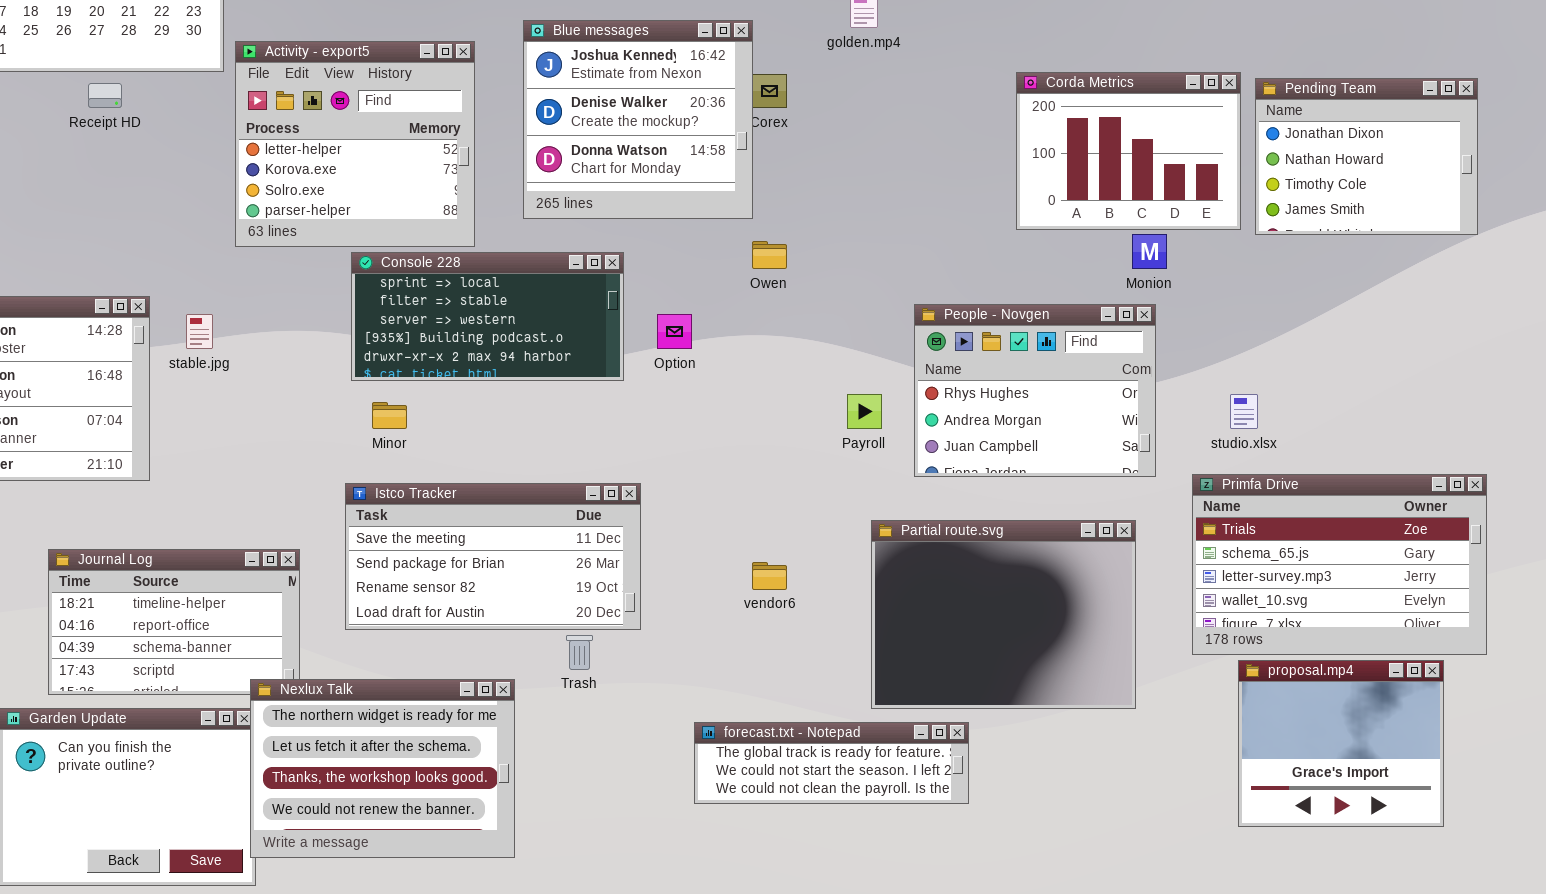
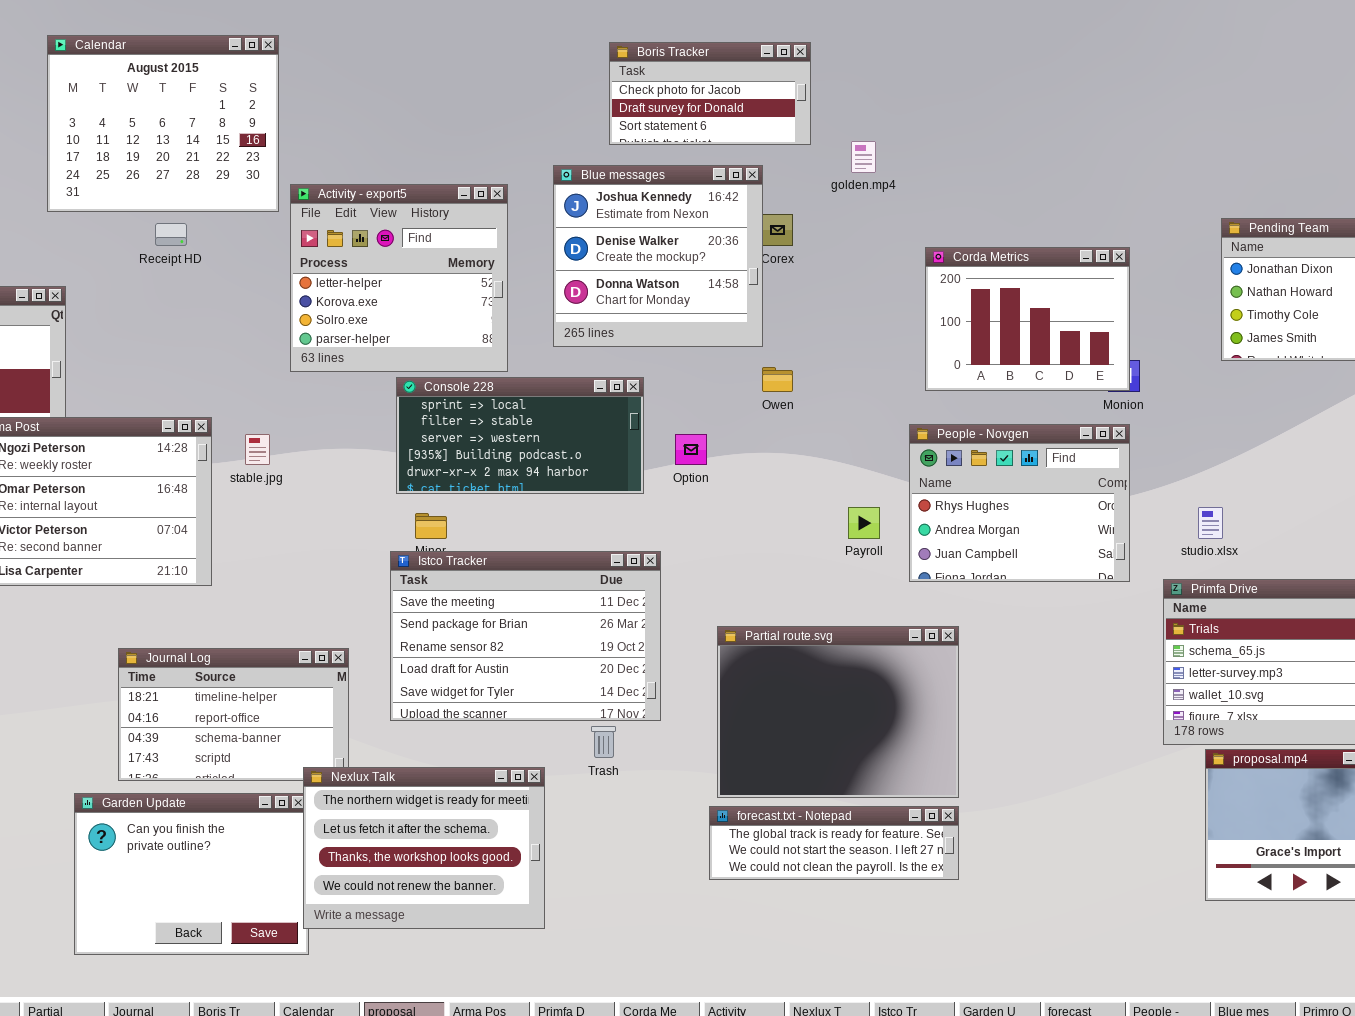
Corda Metrics: [1016,72,1241,230] -> [925,247,1130,391], moved
Istco Tracker: [345,483,641,630] -> [390,551,661,721], resized
Partial route.svg: [871,520,1136,709] -> [717,626,959,798], moved

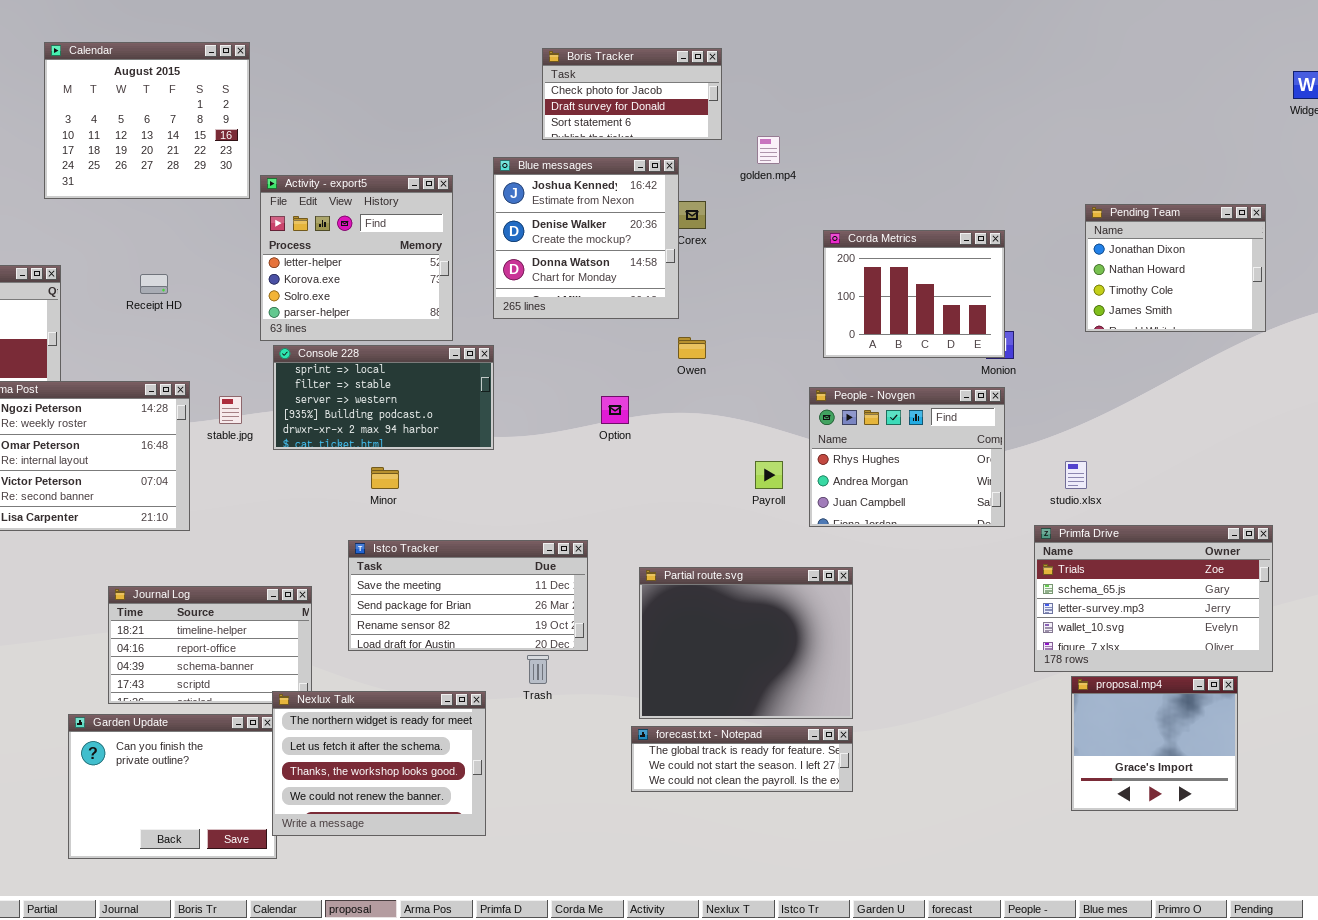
Receipt HD: [155,223,187,246] -> [140,274,168,294], moved
Console 228: [396,377,644,494] -> [273,345,494,450], moved
Istco Tracker: [390,551,661,721] -> [348,540,588,651], resized

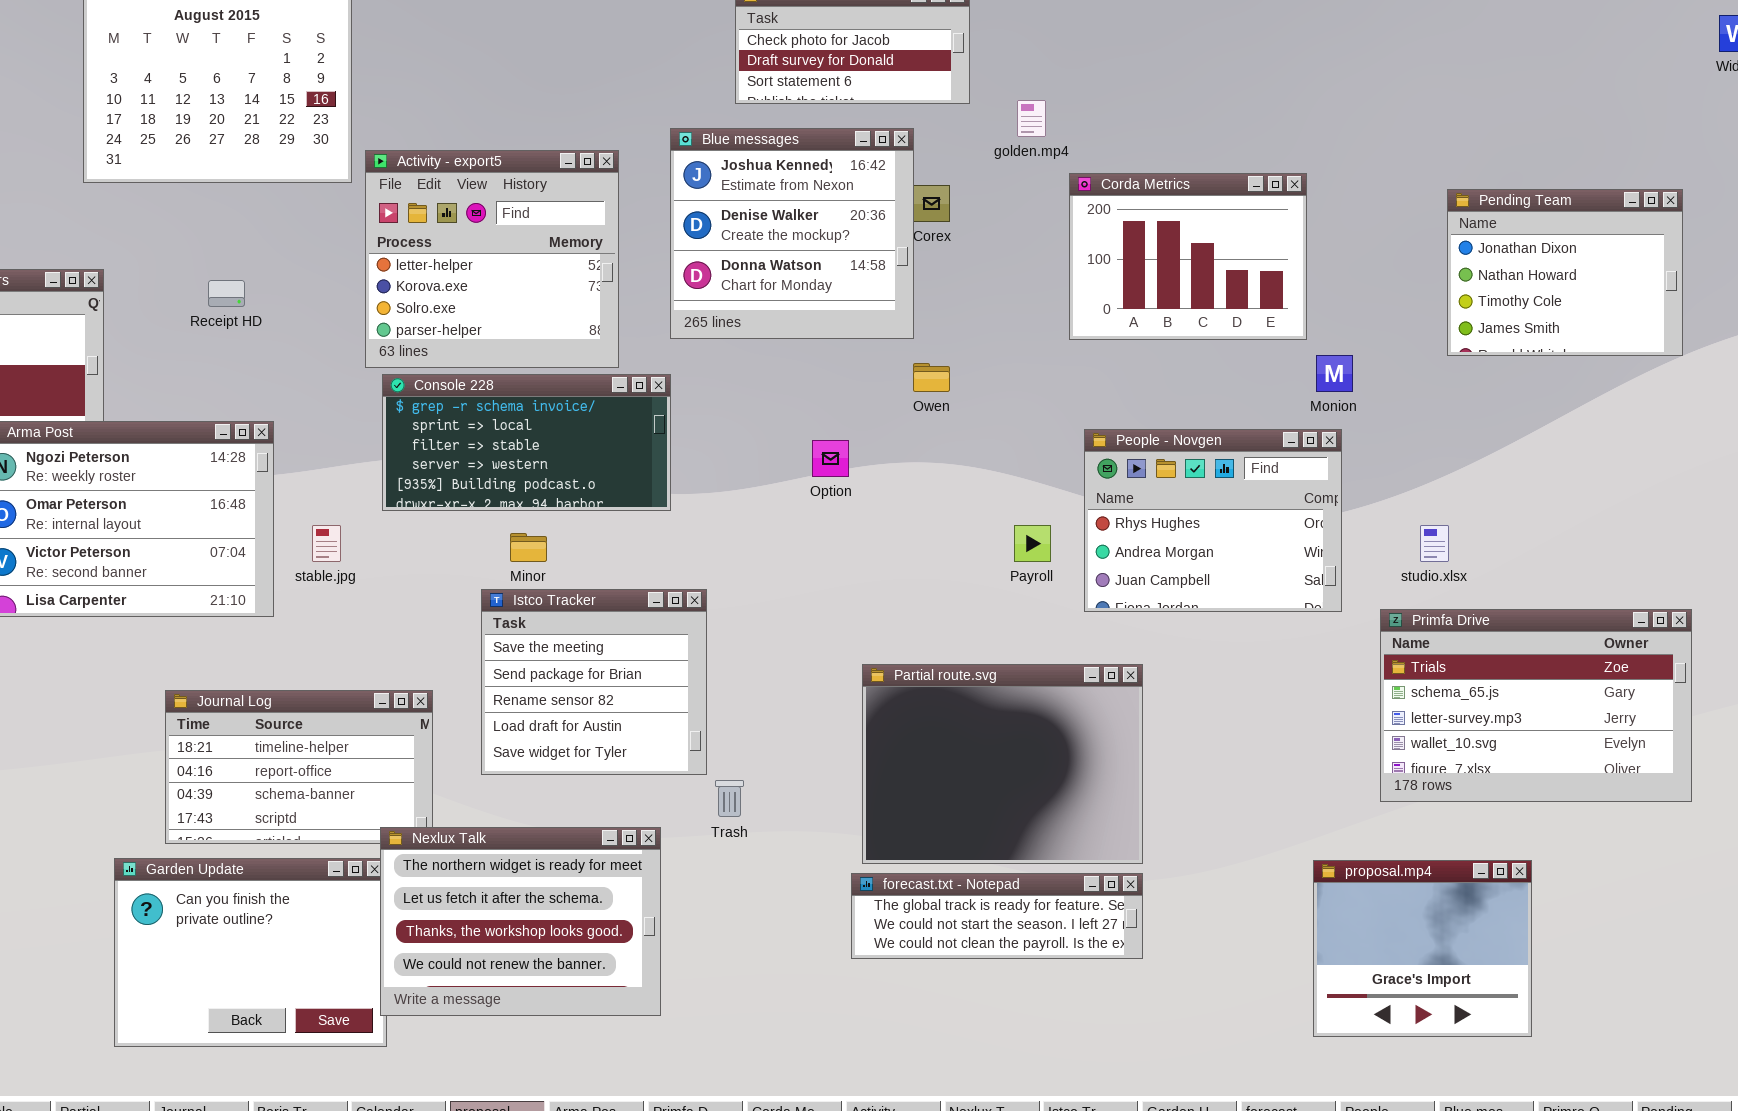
Corda Metrics: [823,230,1005,358] -> [1069,173,1307,340], moved
Console 228: [273,345,494,450] -> [382,374,671,511], scrolled up 1 row
stable.jpg: [219,396,242,424] -> [312,525,341,562], moved
Istco Tracker: [348,540,588,651] -> [481,589,707,775], resized
proposal.mp4: [1071,676,1238,811] -> [1313,860,1532,1037], moved

